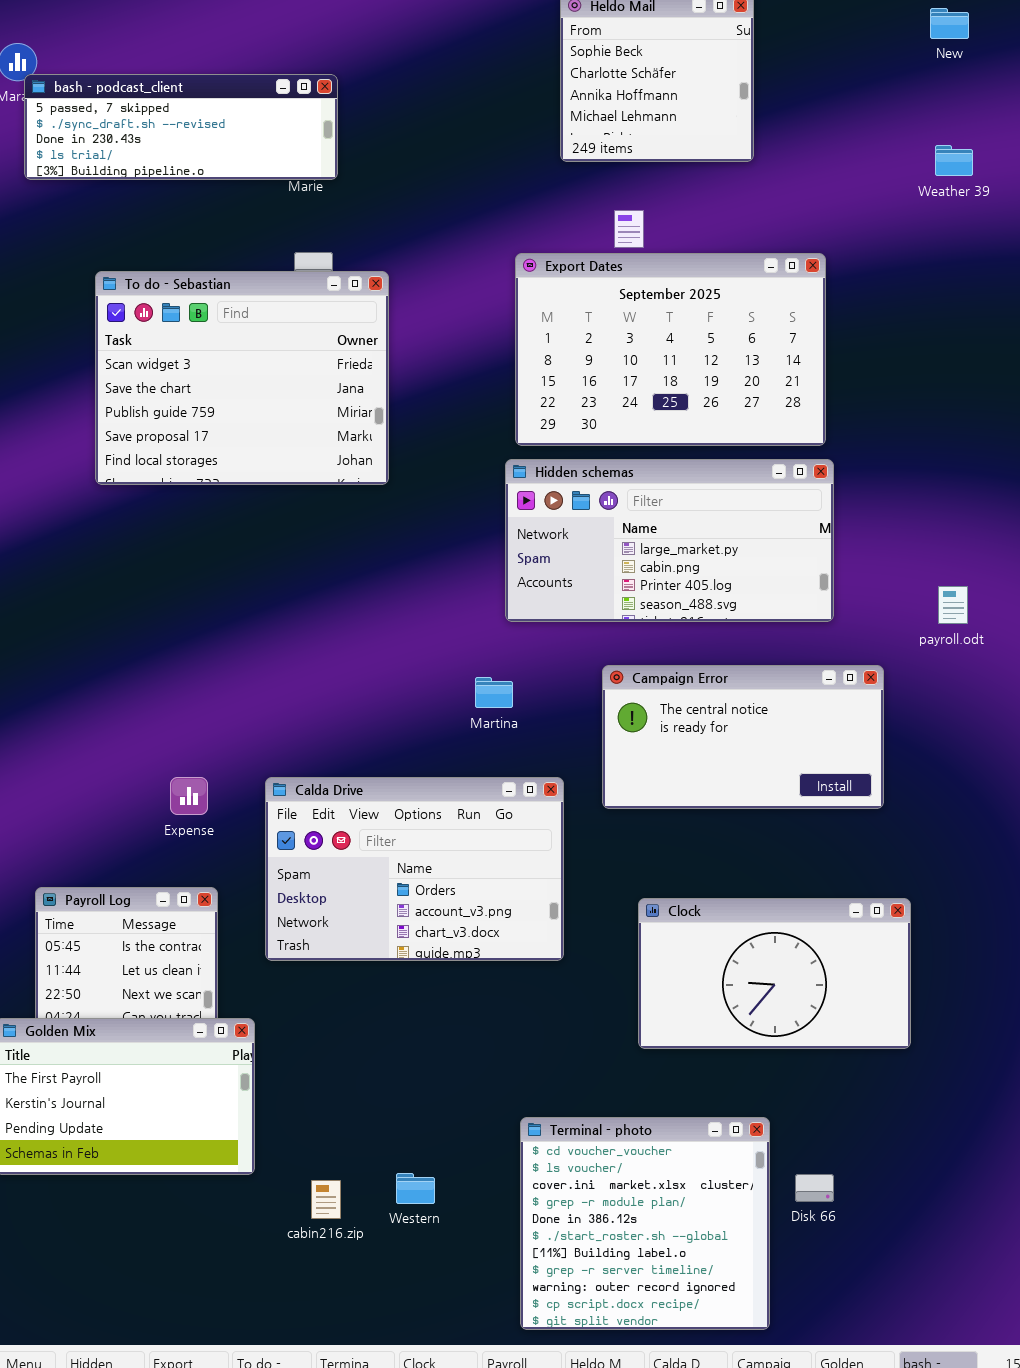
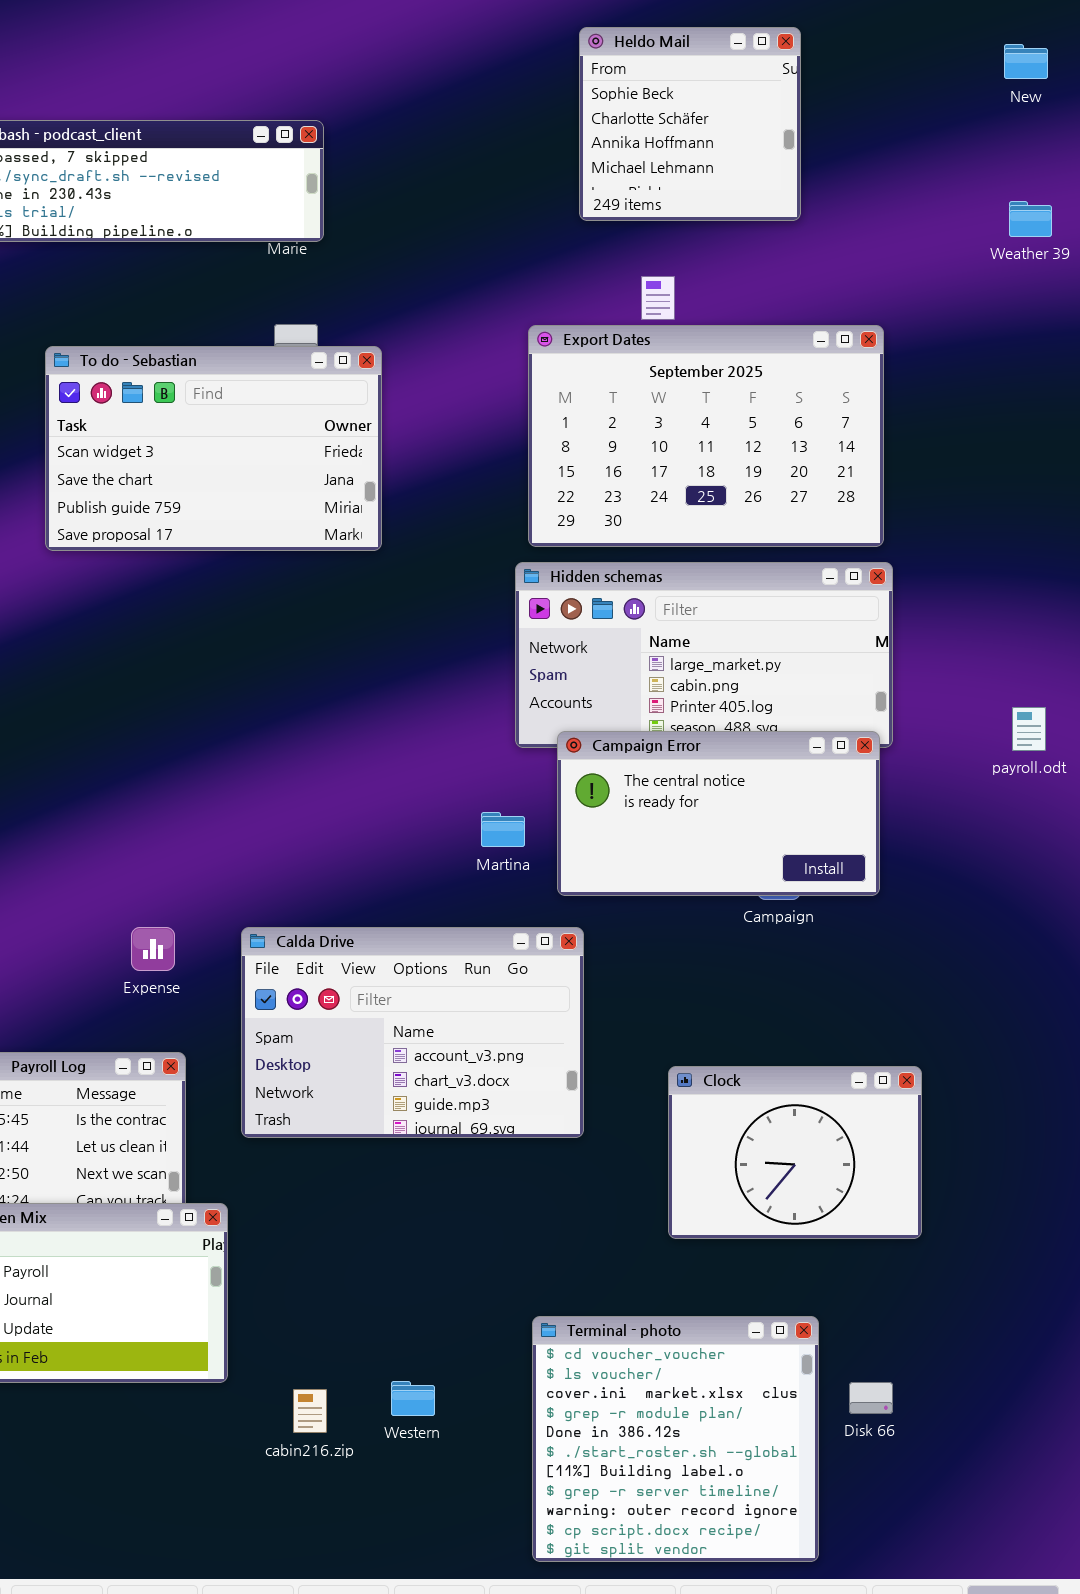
To do - Sebastian: [95,271,389,485] -> [45,346,382,551], resized
Campaign Error: [602,665,884,809] -> [557,731,880,896], moved
Calda Drive: [265,777,564,961] -> [241,927,584,1138], scrolled down 1 row
Clock: [638,898,911,1049] -> [668,1066,922,1239], resized

